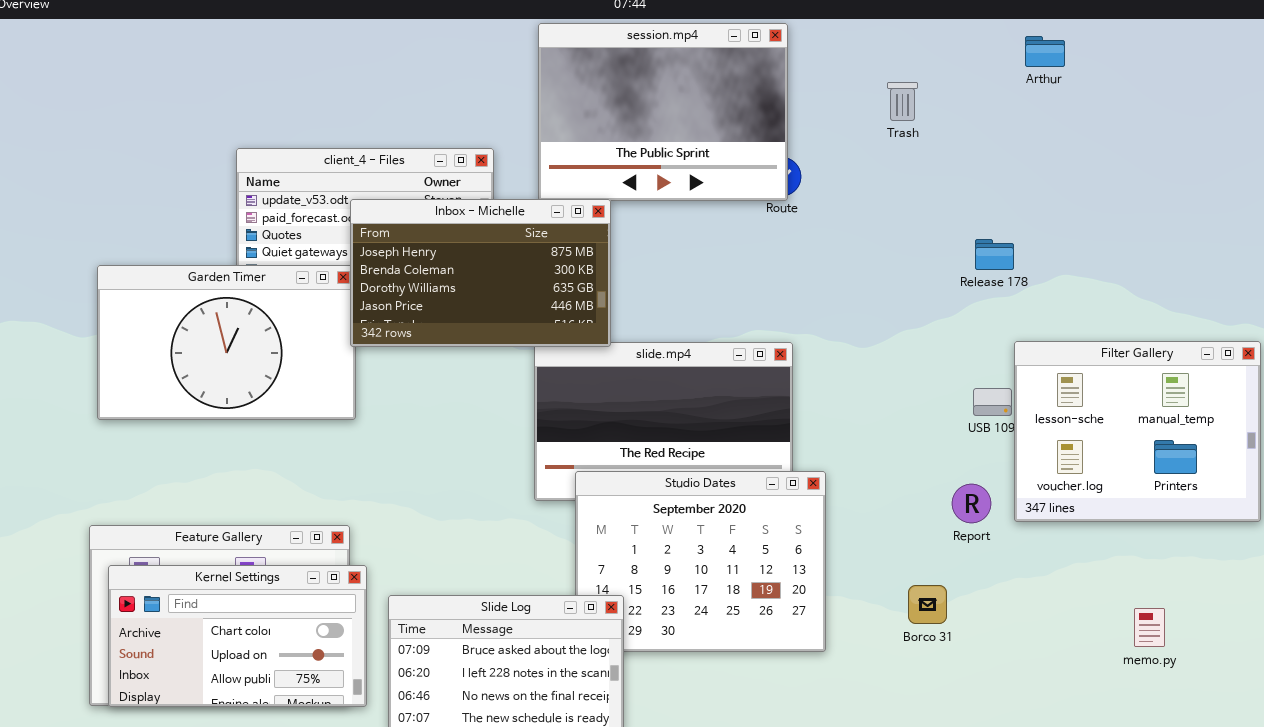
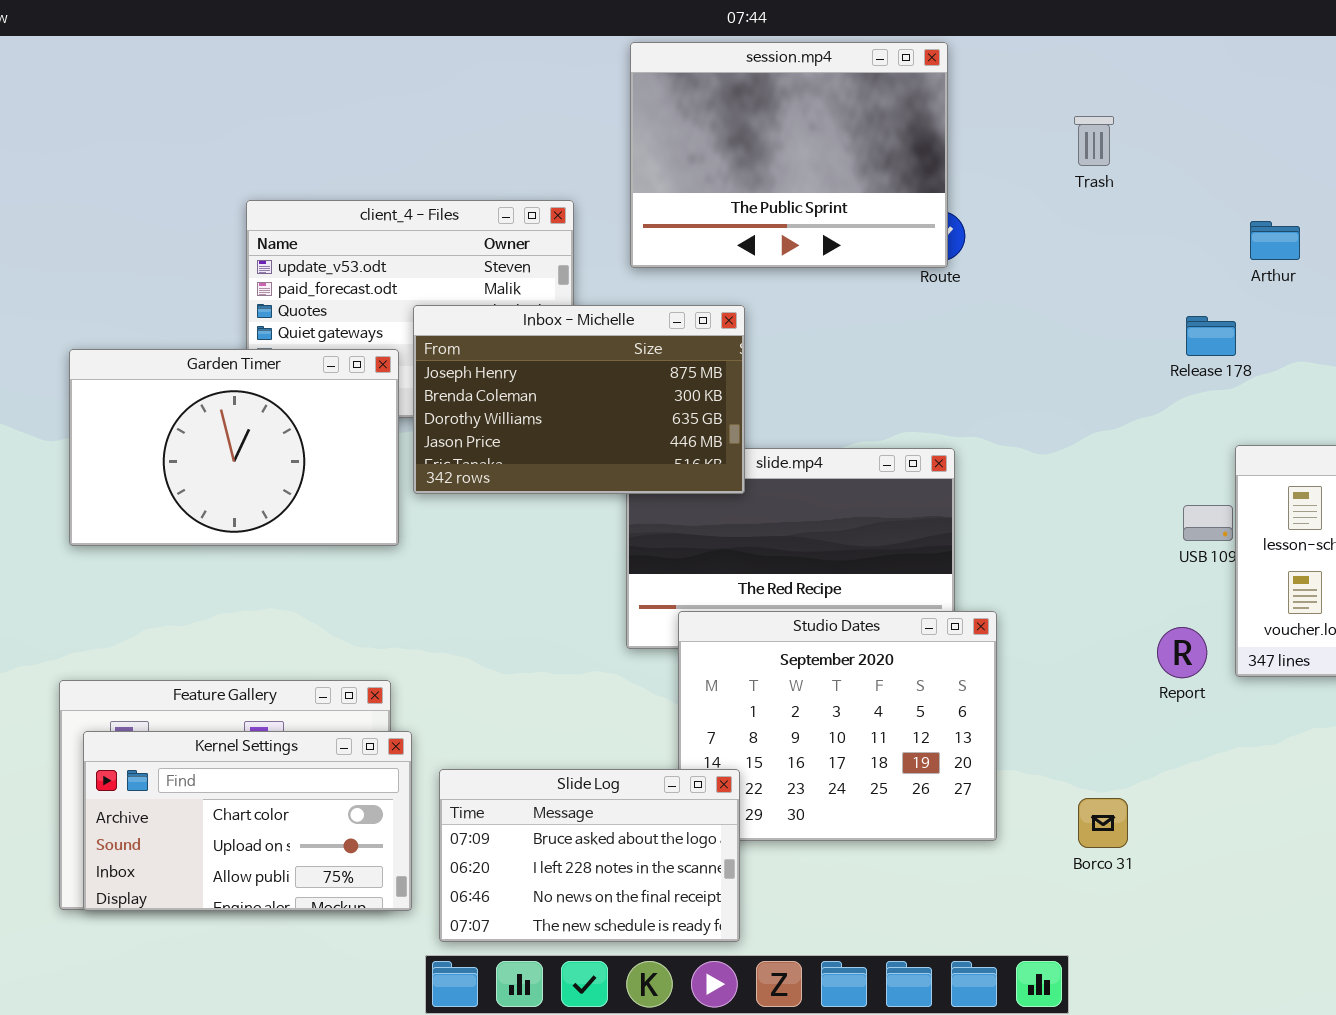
Arthur: [1025,36,1065,67] -> [1250,221,1300,260], moved
Inbox - Michelle: [350,199,611,347] -> [413,305,745,494], moved
Borco 31: [908,585,947,624] -> [1078,798,1128,848], moved

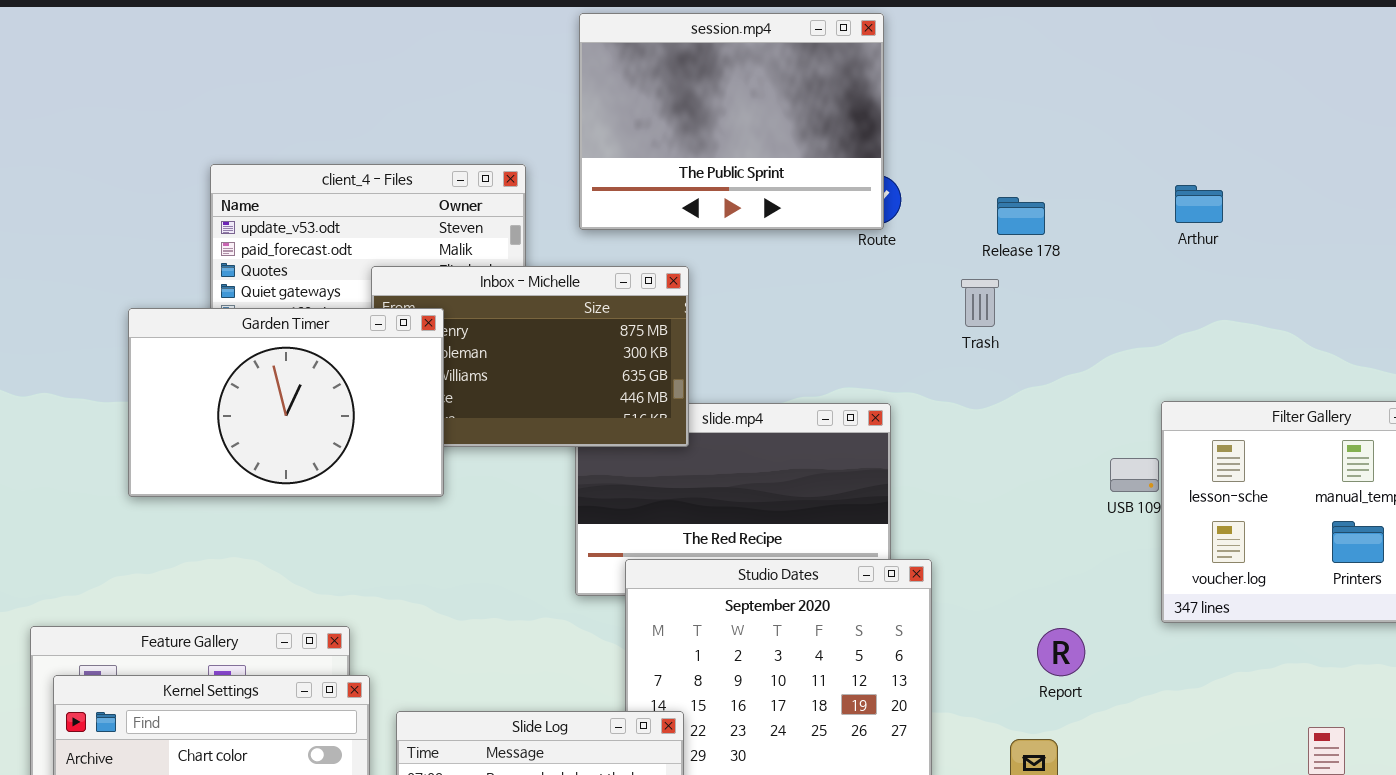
Trash: [1074,116,1114,166] -> [961,279,999,327], moved
Release 178: [1186,316,1236,356] -> [997,197,1045,235], moved
Garden Timer: [69,349,399,546] -> [128,308,444,497], moved
Report: [1157,627,1207,678] -> [1037,628,1085,676], moved

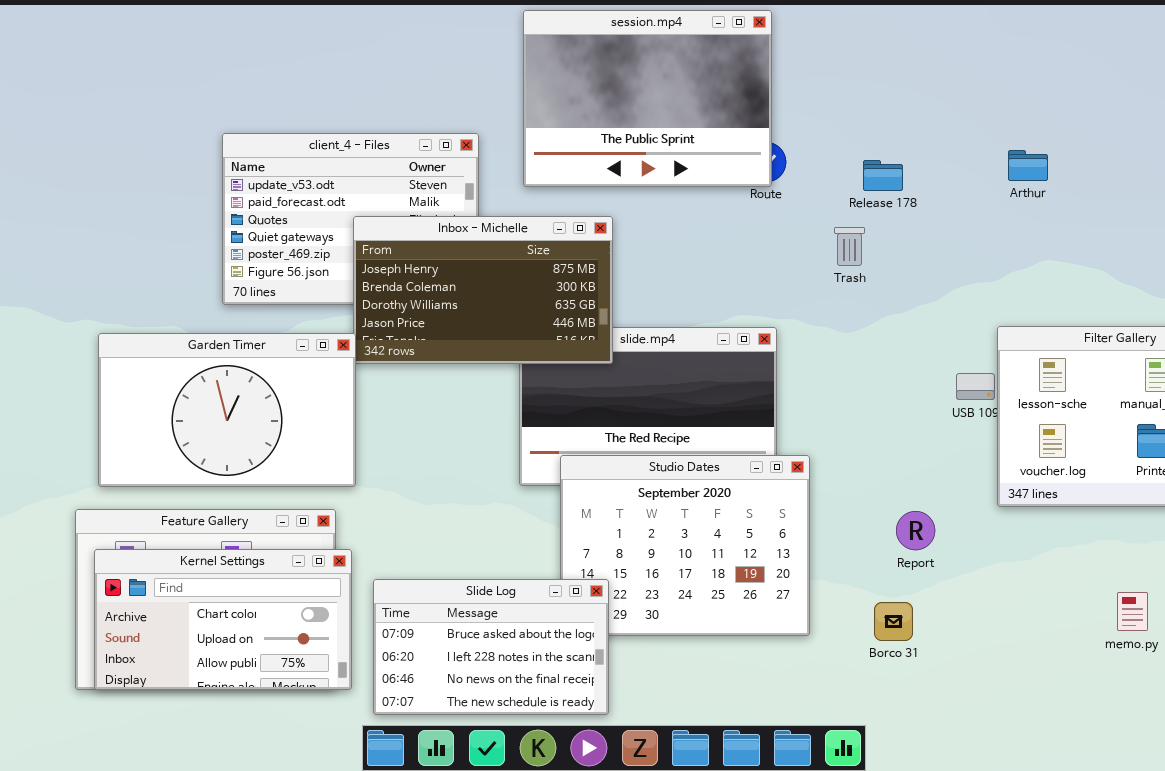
Garden Timer: [128,308,444,497] -> [98,333,356,487], moved

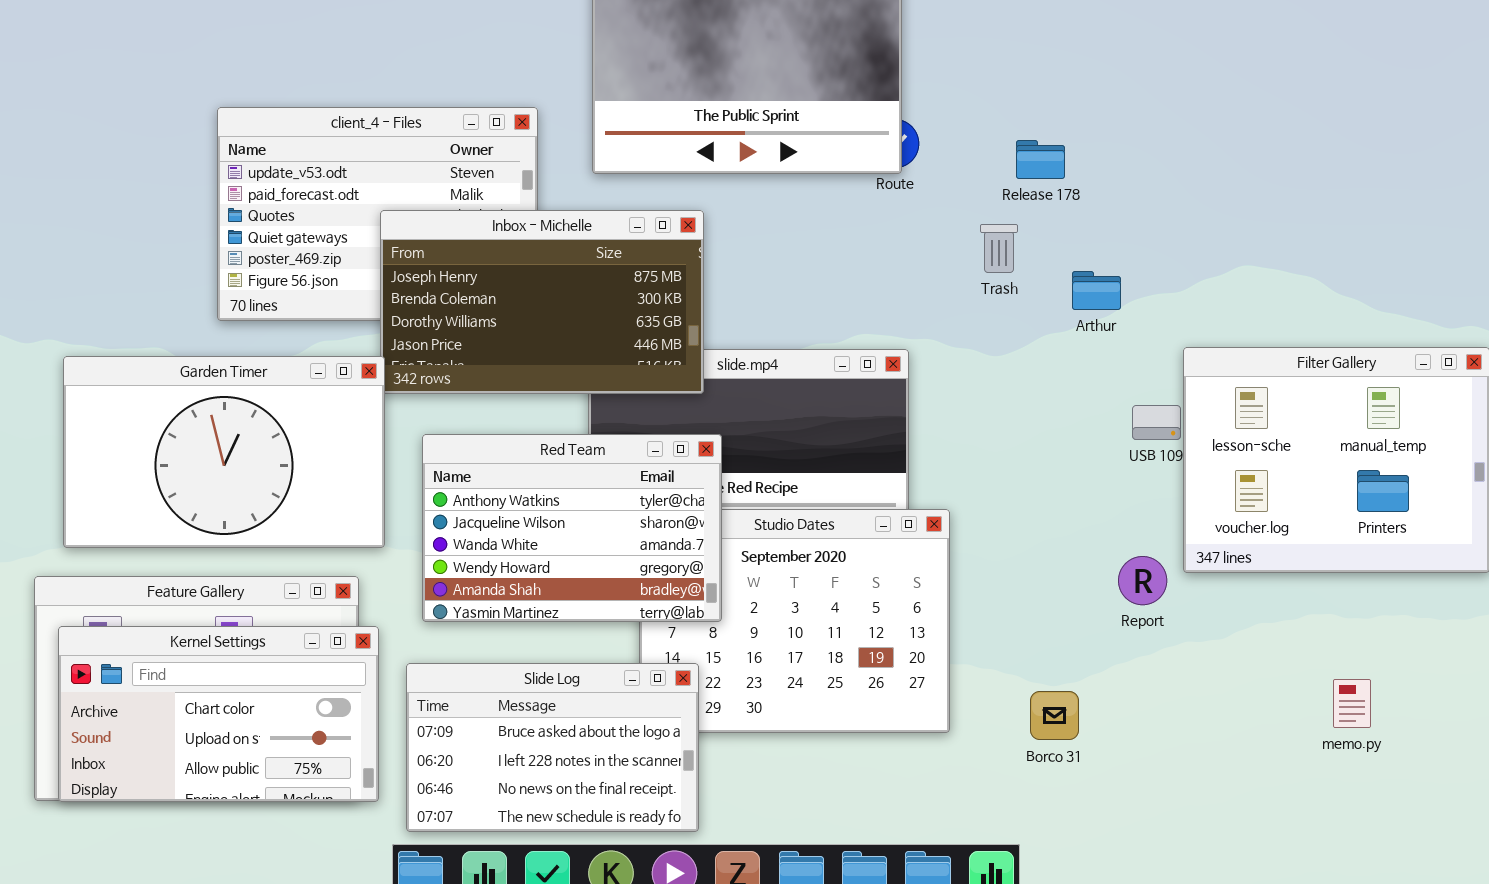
Arthur: [1008,150,1048,181] -> [1072,271,1121,310], moved
Red Team: none -> [422,434,722,622], opened
Report: [896,511,935,550] -> [1118,556,1167,605], moved

